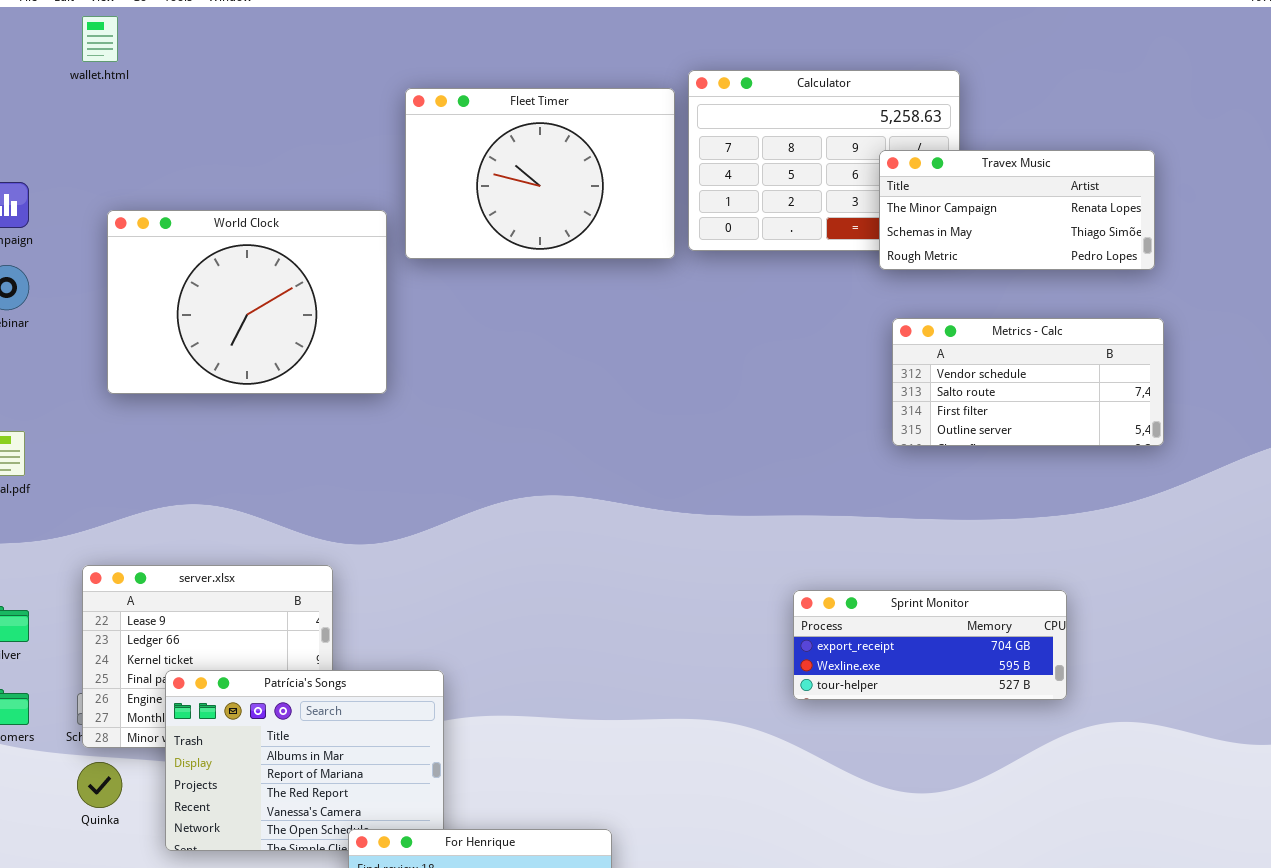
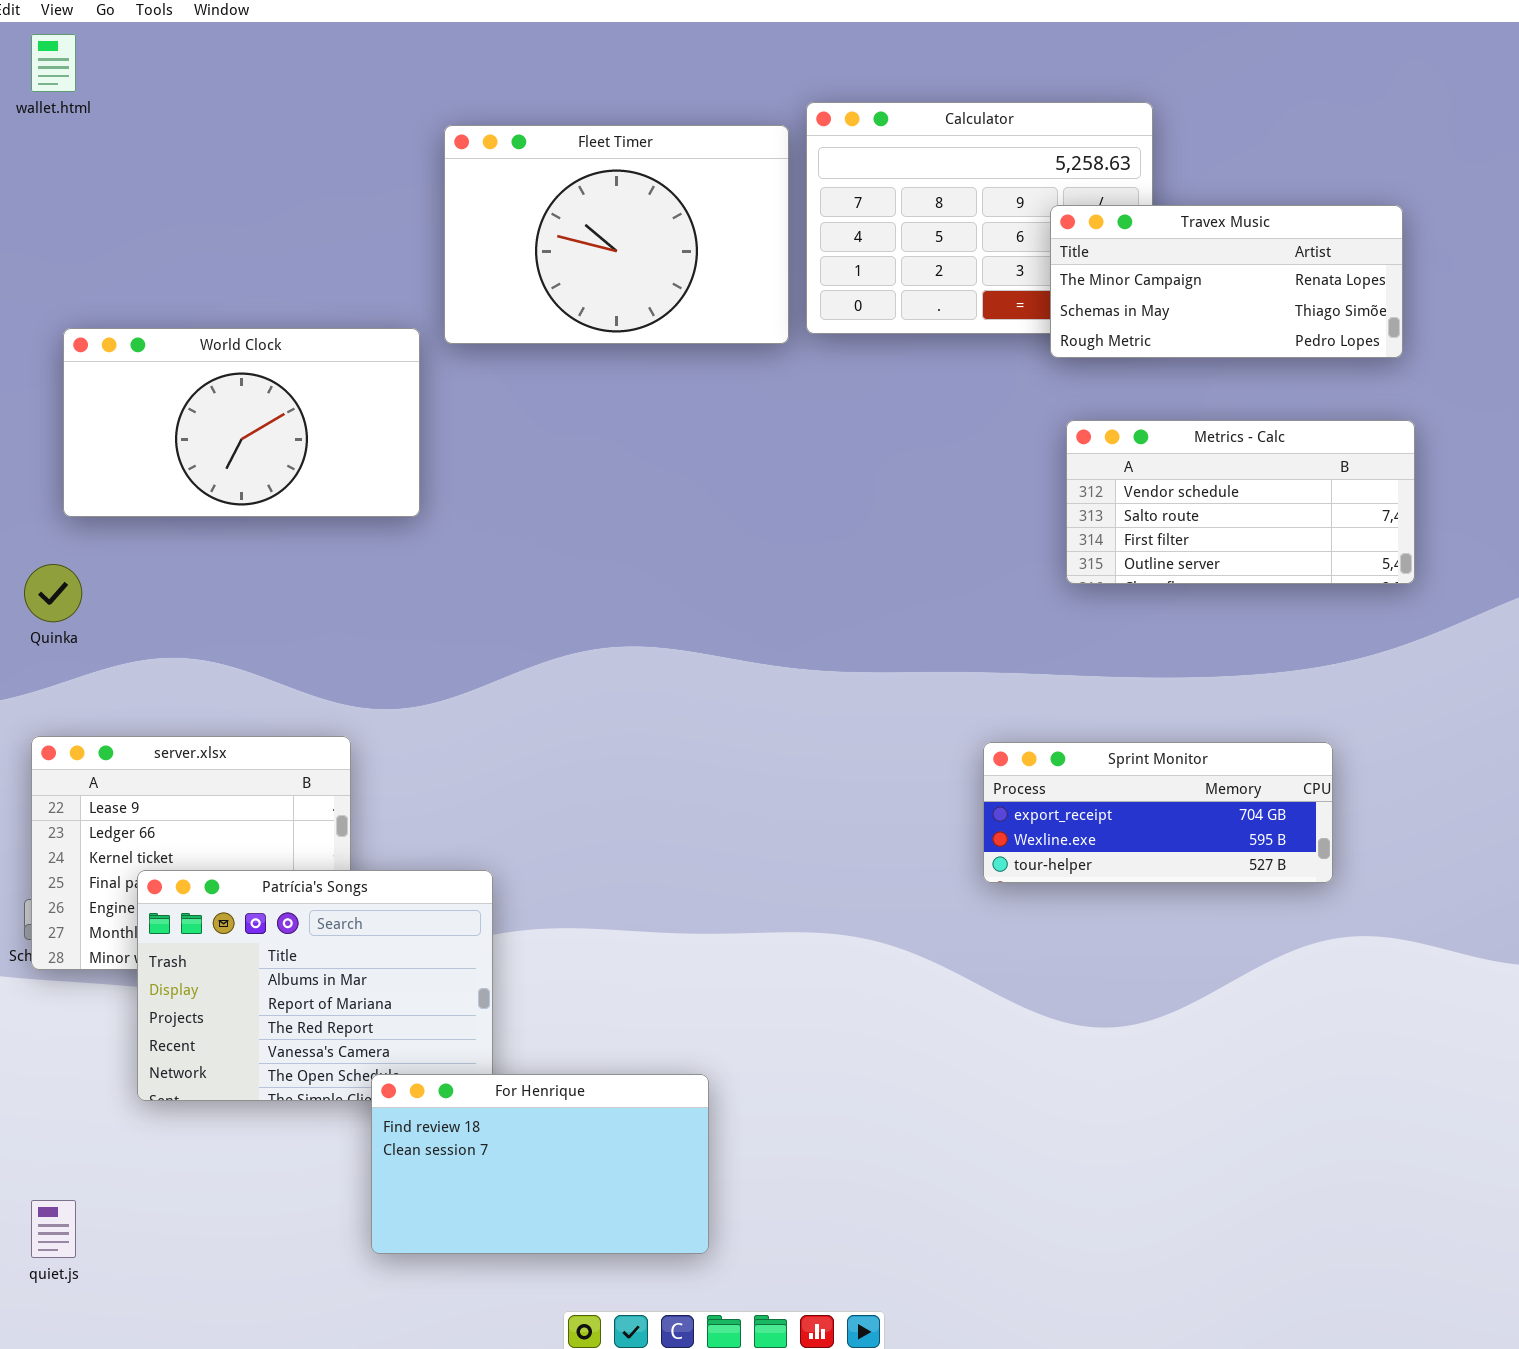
World Clock: [107,210,387,394] -> [63,328,420,517], resized
Sprint Monitor: [793,590,1067,700] -> [983,742,1333,883], moved
Quinka: [77,762,122,808] -> [24,564,82,622], moved

